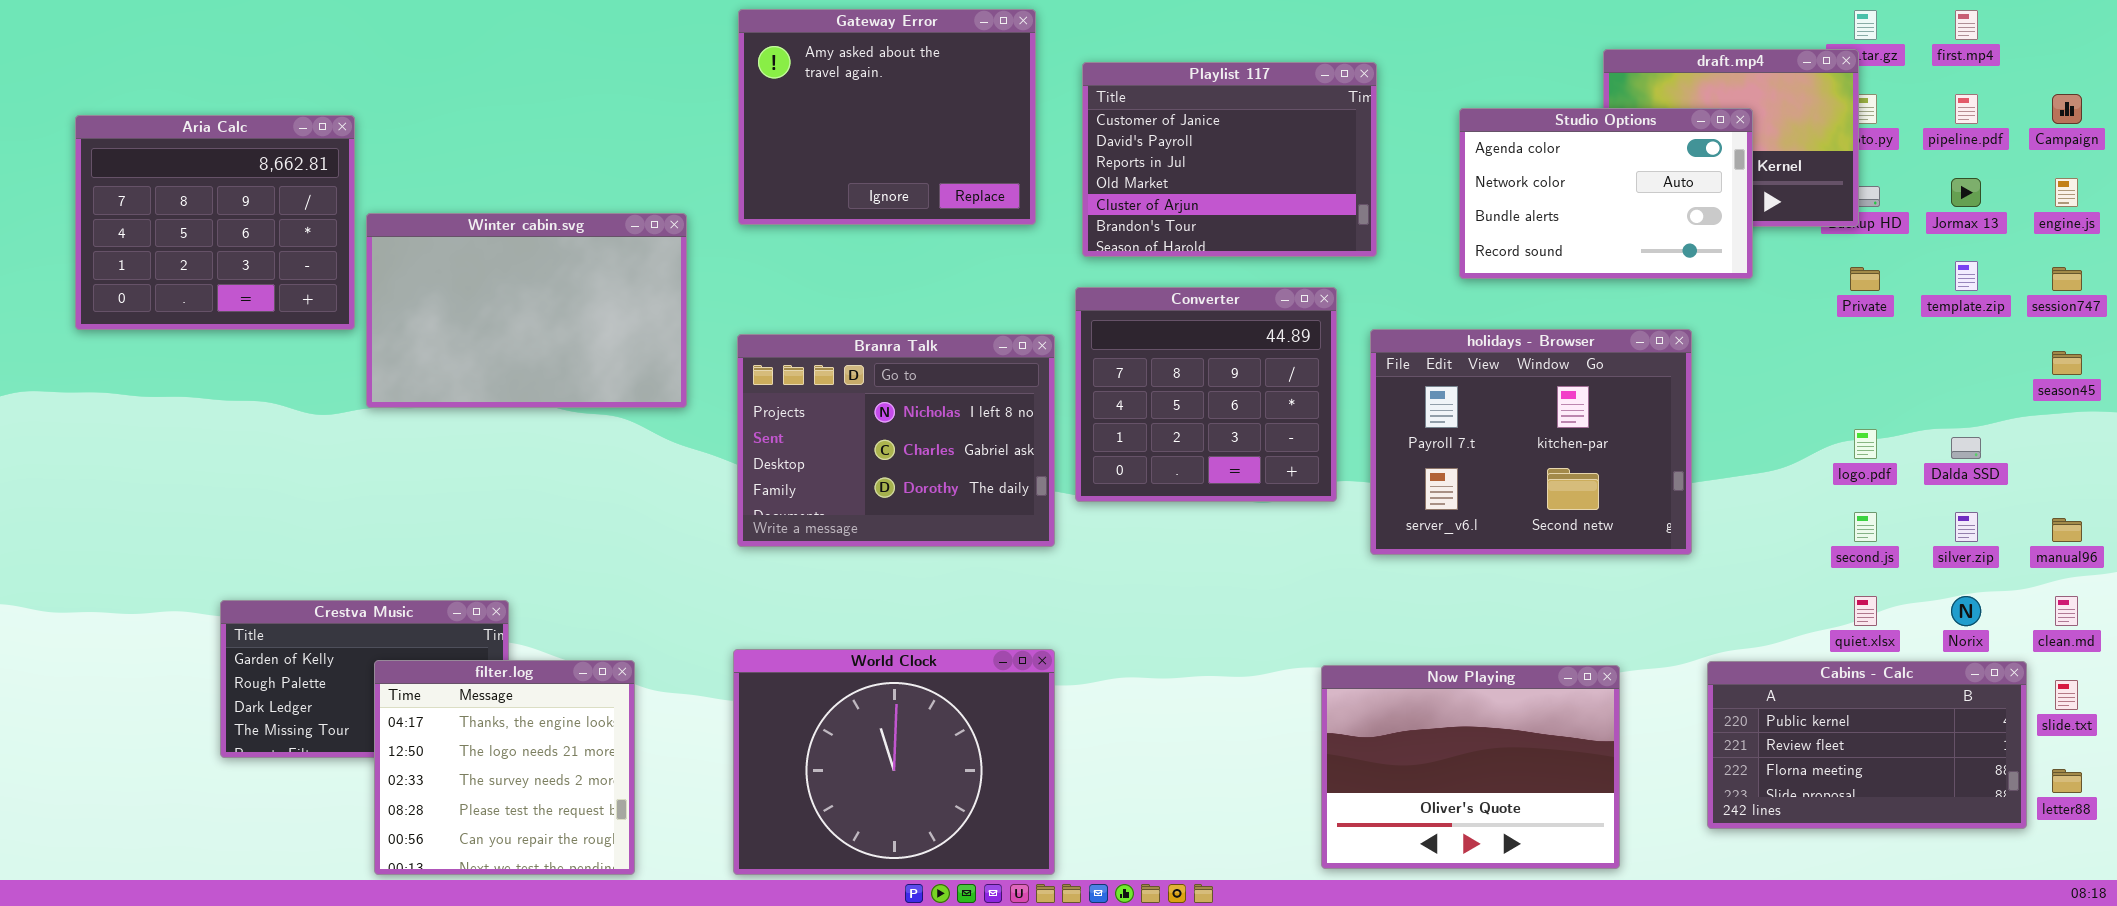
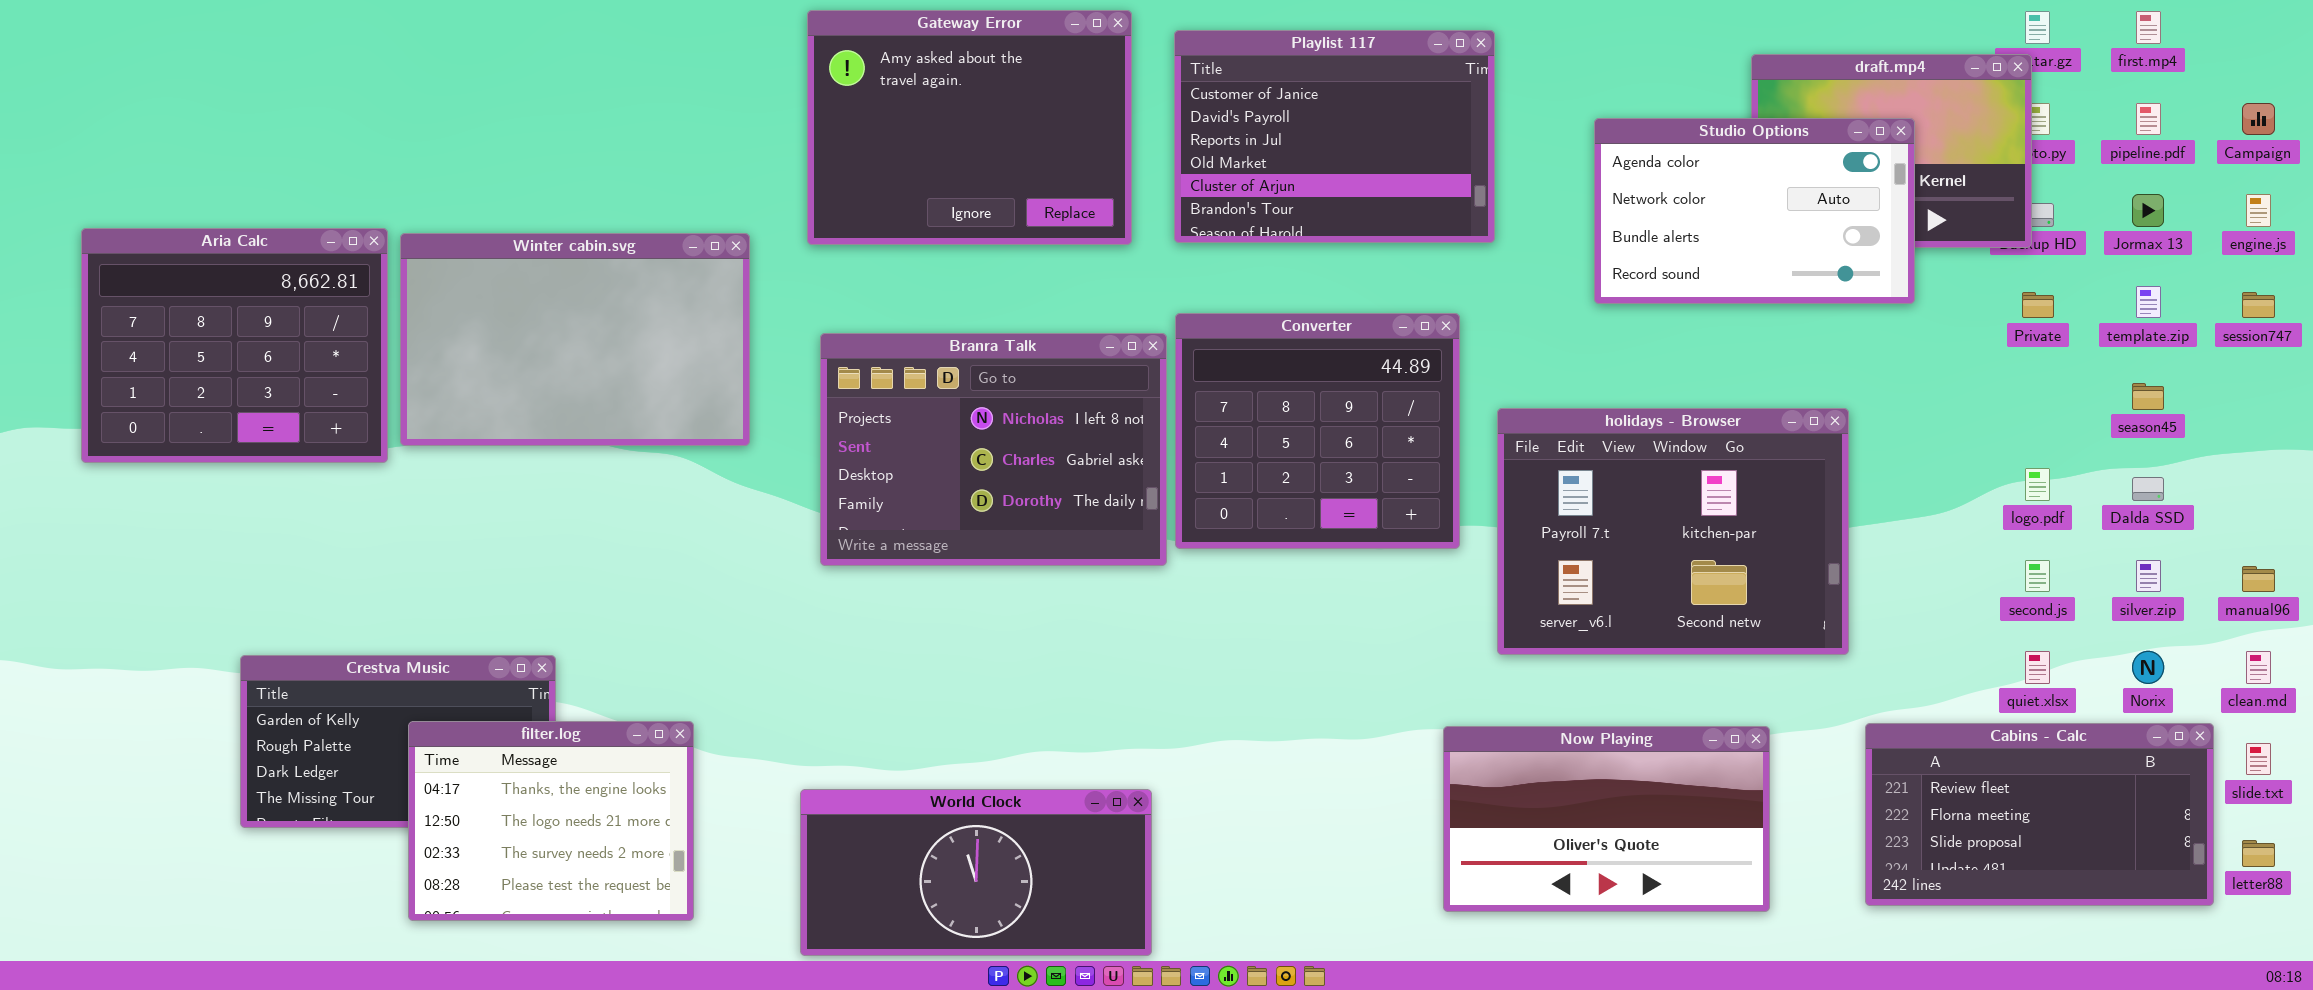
Playlist 117: [1082,62,1377,257] -> [1174,30,1495,243], moved
Aria Calc: [75,115,355,330] -> [81,228,388,463], moved
holidays - Browser: [1370,329,1692,555] -> [1497,408,1849,655], moved
Branra Talk: [737,334,1055,547] -> [820,333,1167,566], moved
season45: [2052,351,2082,375] -> [2132,383,2164,410], moved
World Clock: [733,649,1055,875] -> [800,789,1152,956], resized
filter.log: [374,660,635,875] -> [408,721,694,921], resized
Cabins - Calc: [1707,661,2027,829] -> [1865,723,2214,906], scrolled down 1 row
Now Playing: [1321,665,1620,869] -> [1443,726,1770,912], resized

